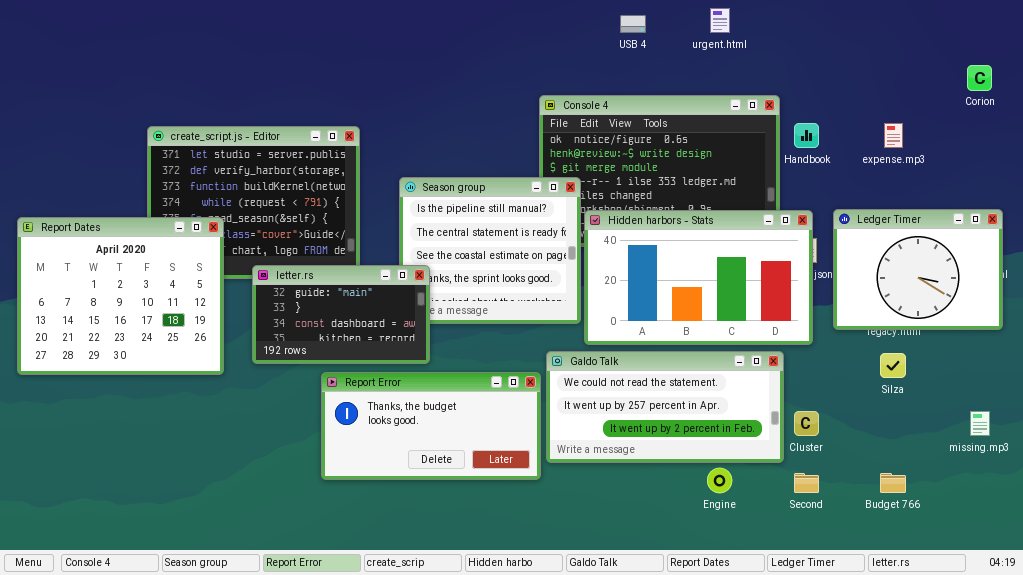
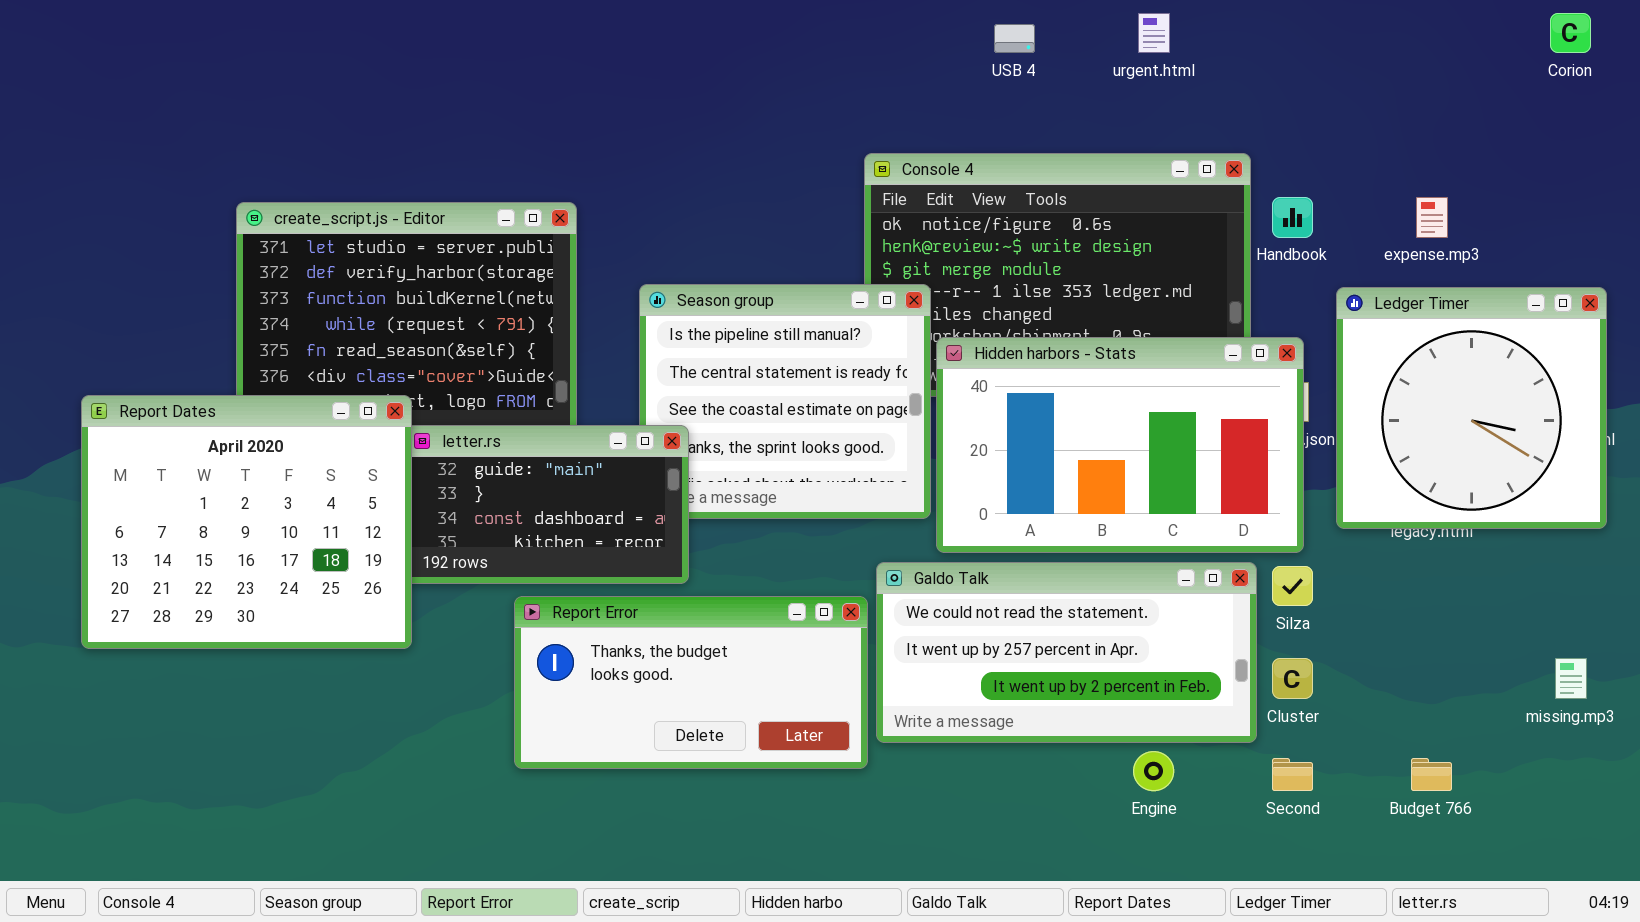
Corion: [967,65,992,91] -> [1550,13,1591,53], moved
Ledger Timer: [833,209,1003,330] -> [1336,287,1607,529], resized
Report Dates: [17,217,224,375] -> [81,395,412,649], moved
Silza: [880,353,906,378] -> [1272,566,1313,606], moved

